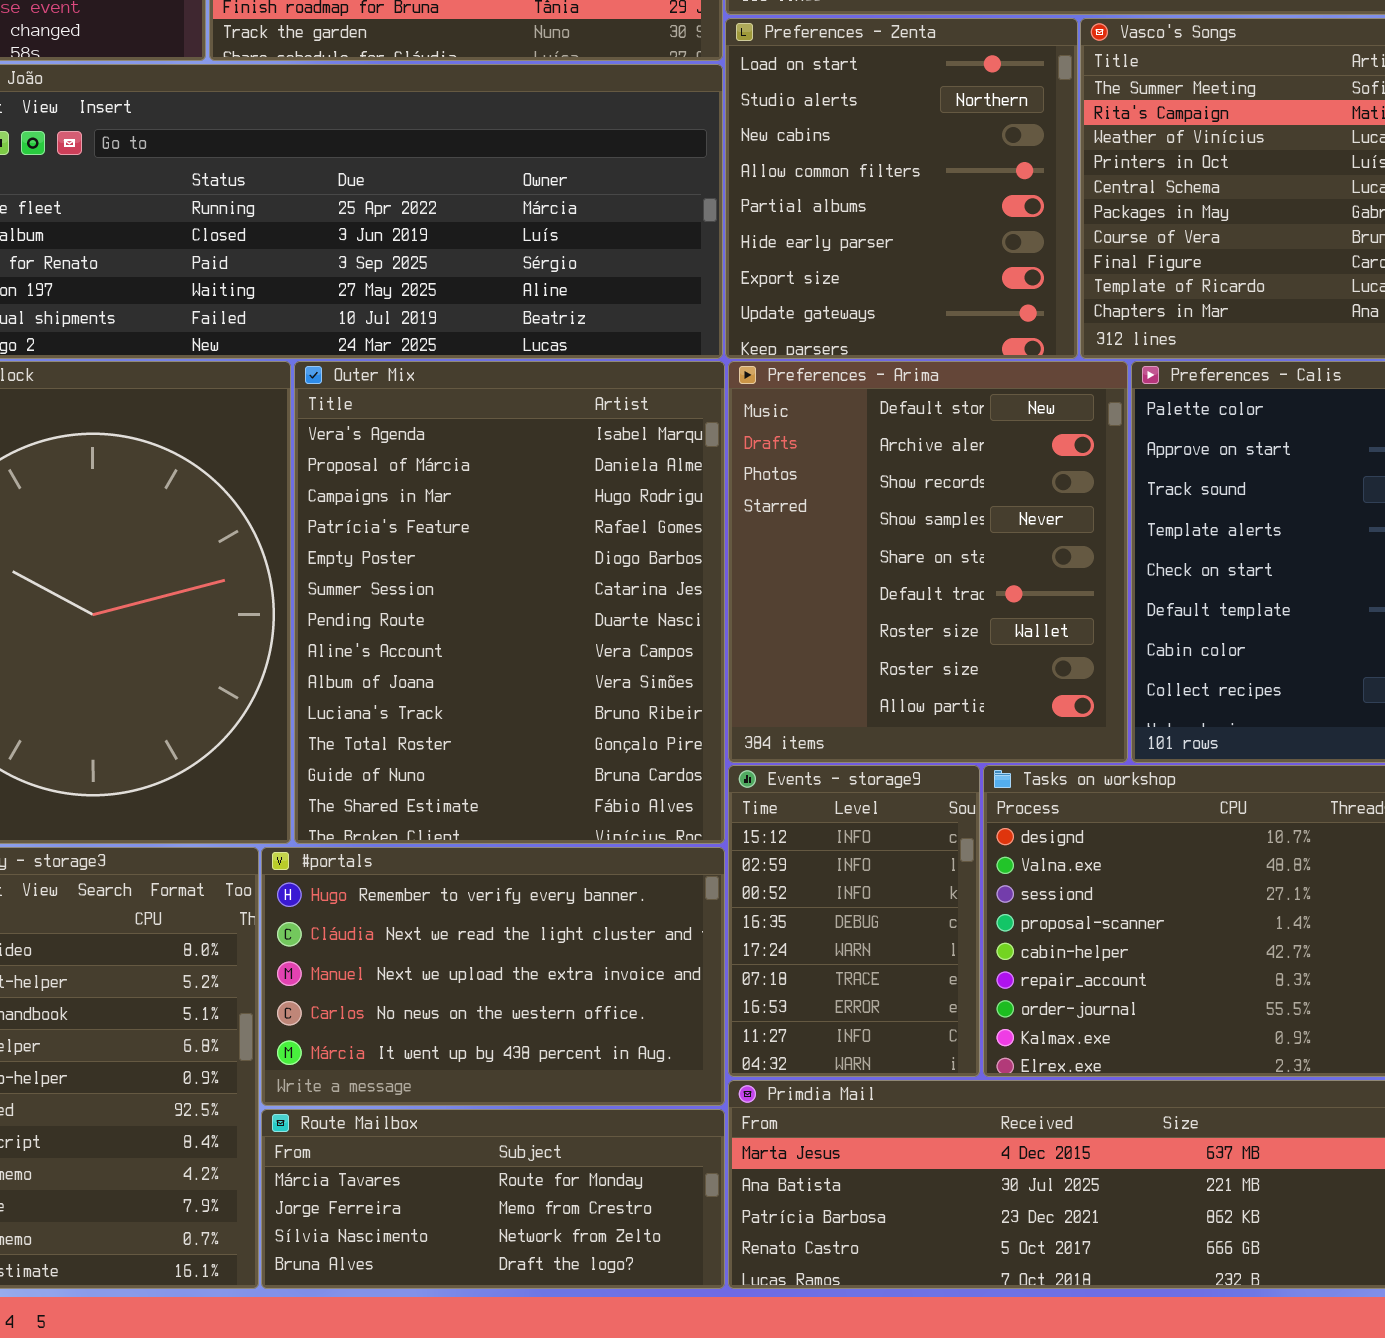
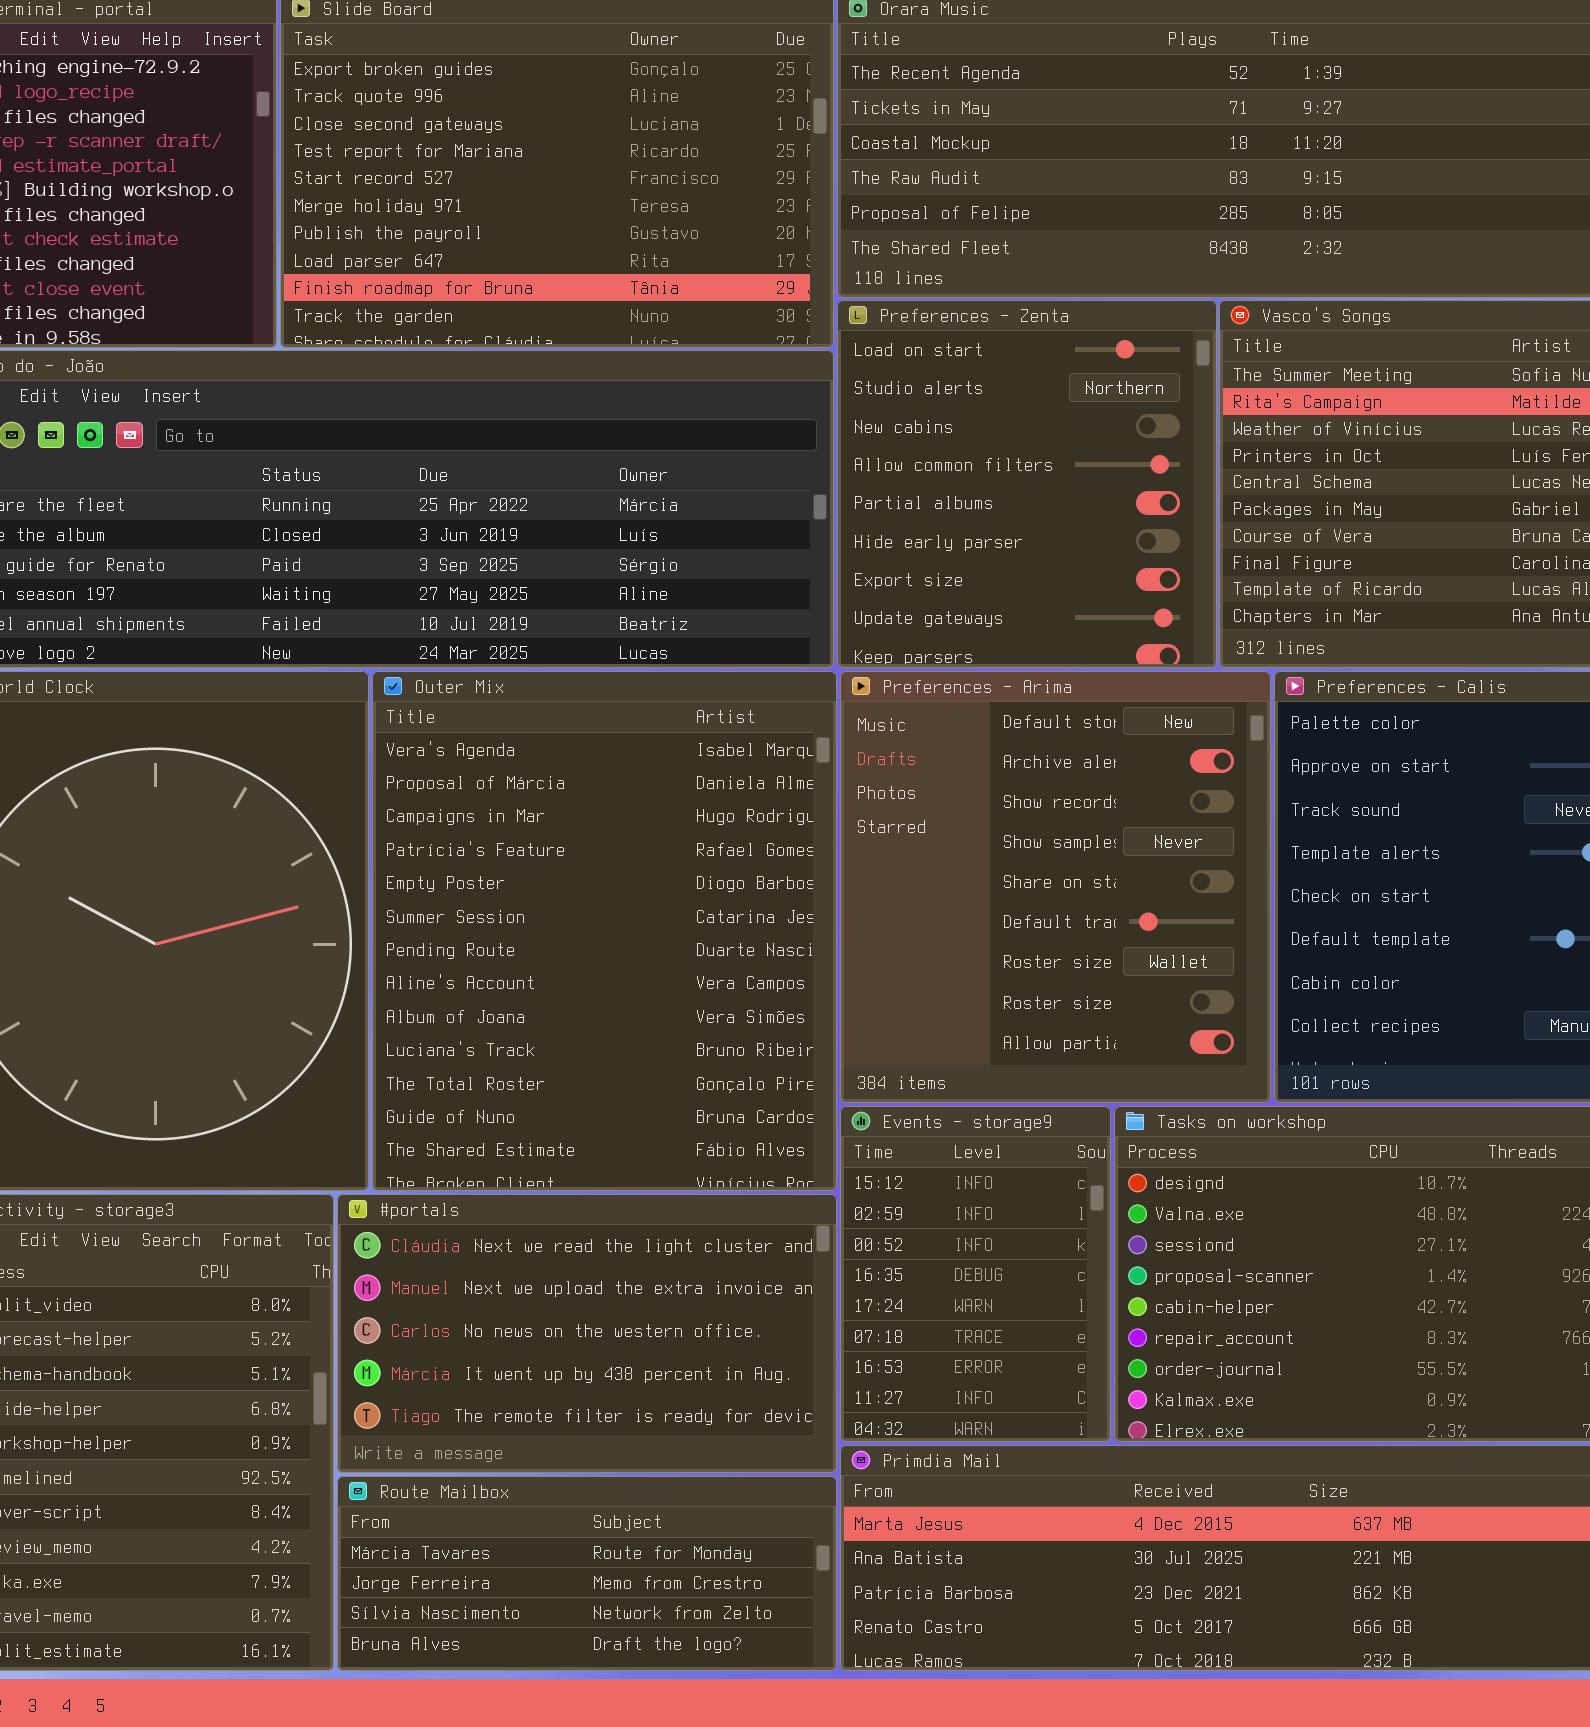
#portals: [261,847,725,1106] -> [337,1194,837,1473], scrolled down 1 row

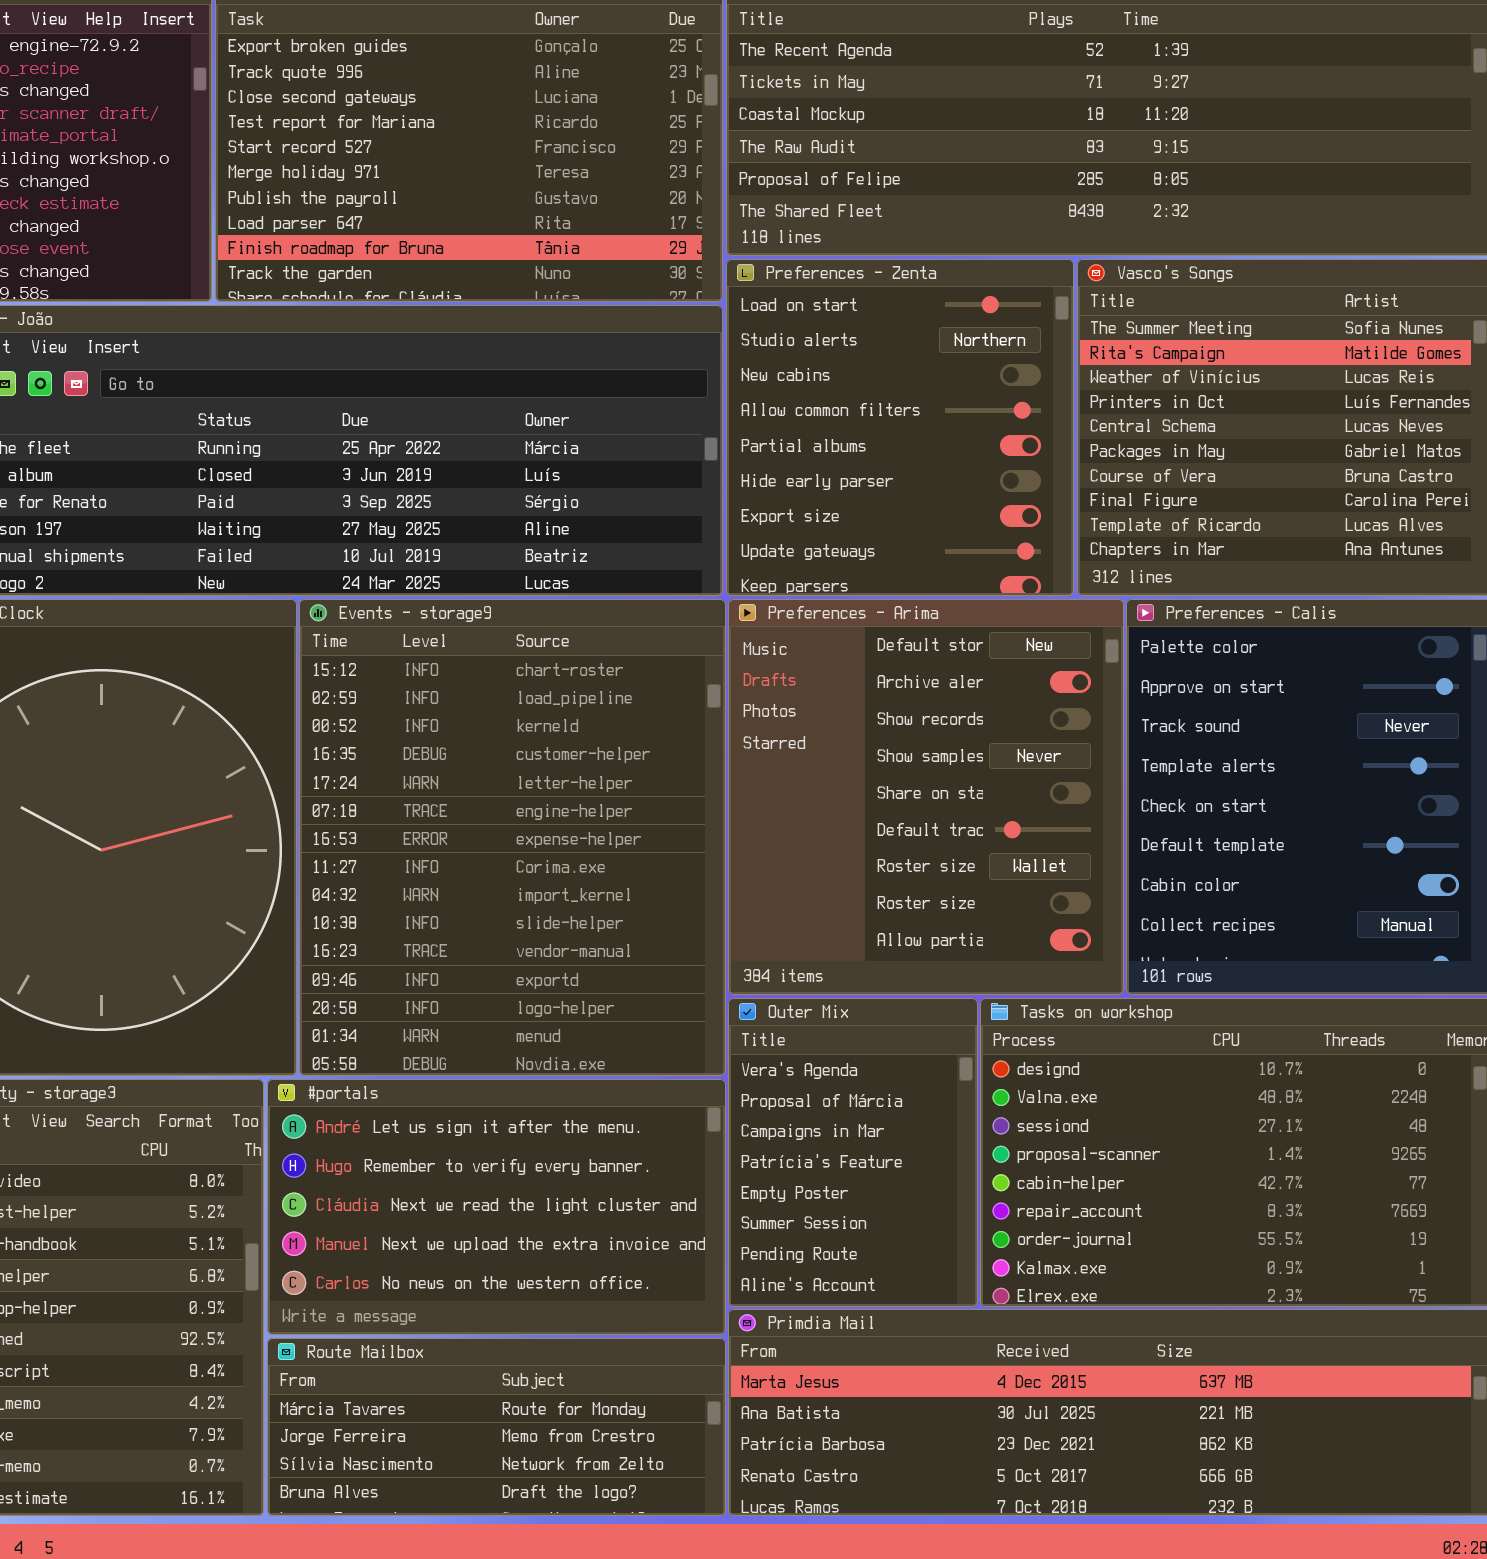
Outer Mix: [372,671,837,1191] -> [728,998,978,1307], moved, resized
Events - storage9: [840,1106,1111,1442] -> [299,599,726,1076], moved, resized
#portals: [337,1194,837,1473] -> [267,1079,726,1335], scrolled up 2 rows

